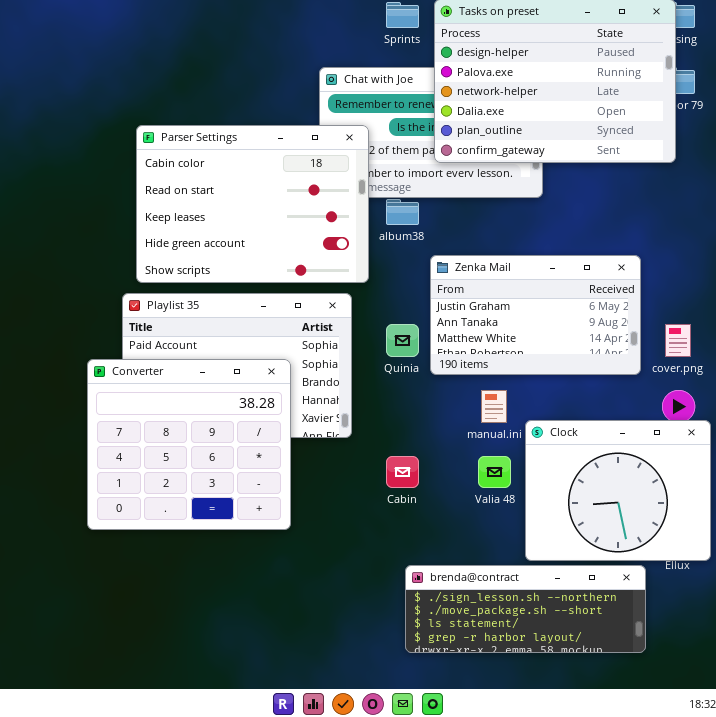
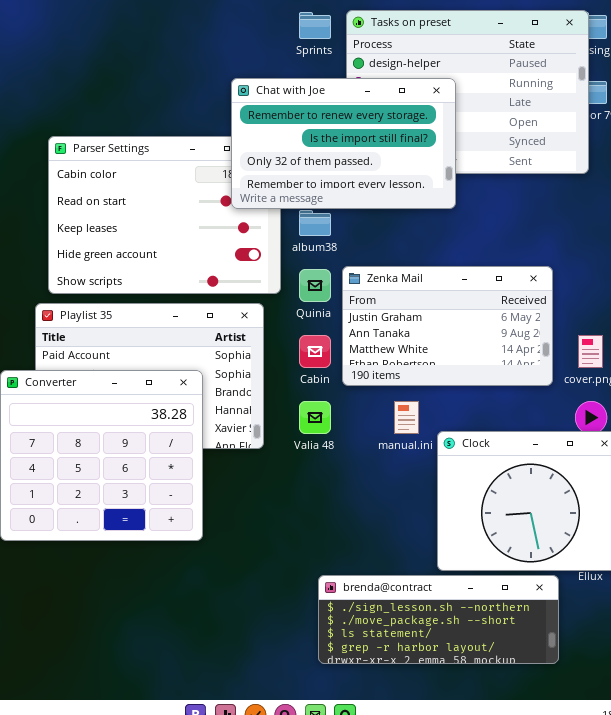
Chat with Joe: [319,67,543,198] -> [231,78,456,209], raised
Quinia: [386,324,419,357] -> [299,269,331,302], moved
Cabin: [386,456,419,488] -> [299,335,331,368], moved
Valia 48: [478,456,511,488] -> [299,401,331,434], moved

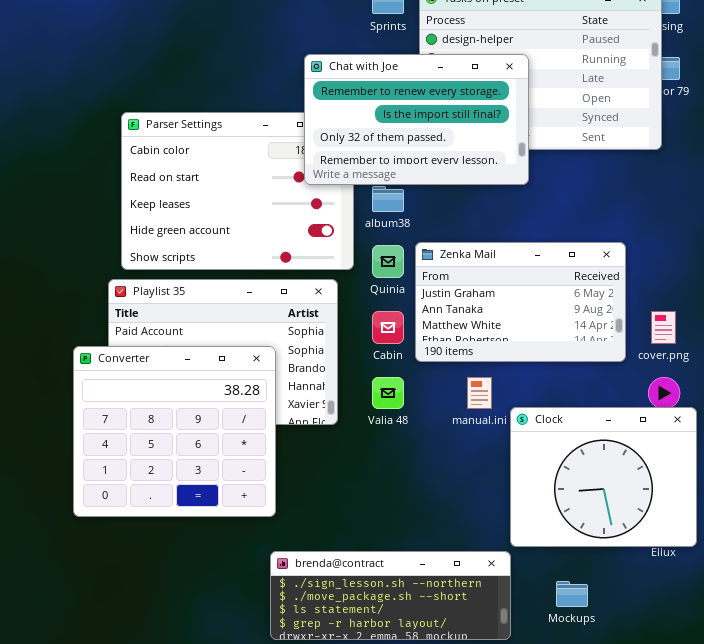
brenda@contract: [318,575,559,664] -> [270,551,511,640], moved

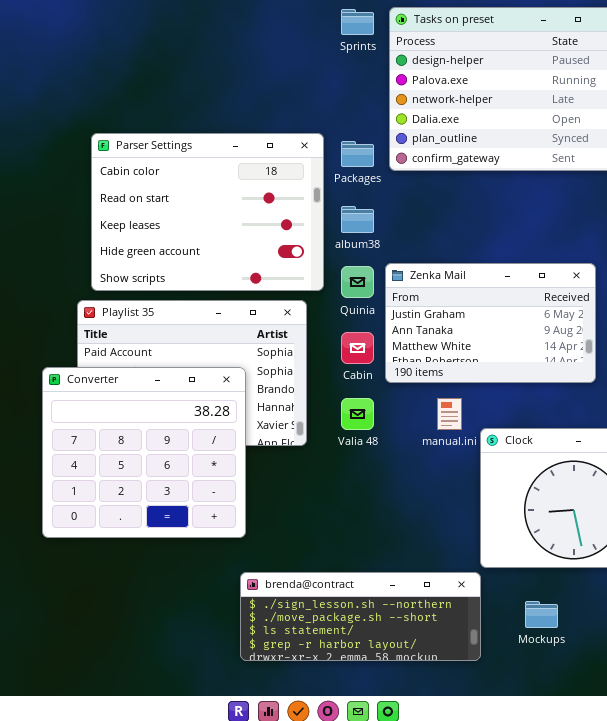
Chat with Joe: [304,54,529,185] -> none, closed

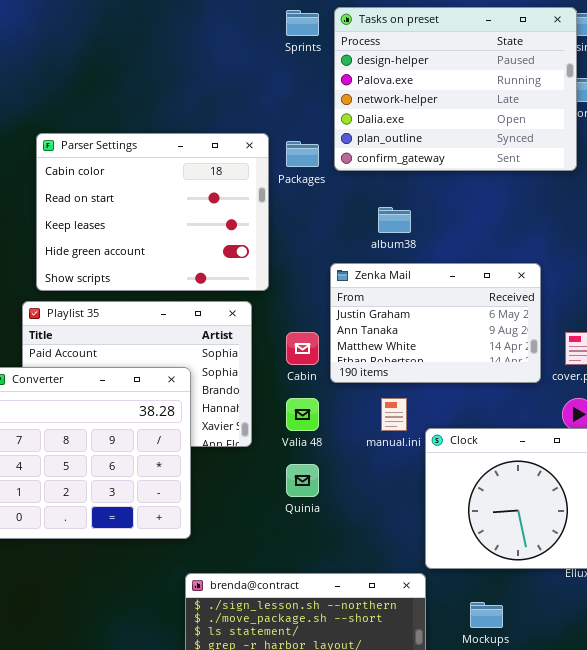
album38: [341,206,374,233] -> [378,207,411,233], moved
Quinia: [341,266,374,298] -> [286,464,319,497], moved

